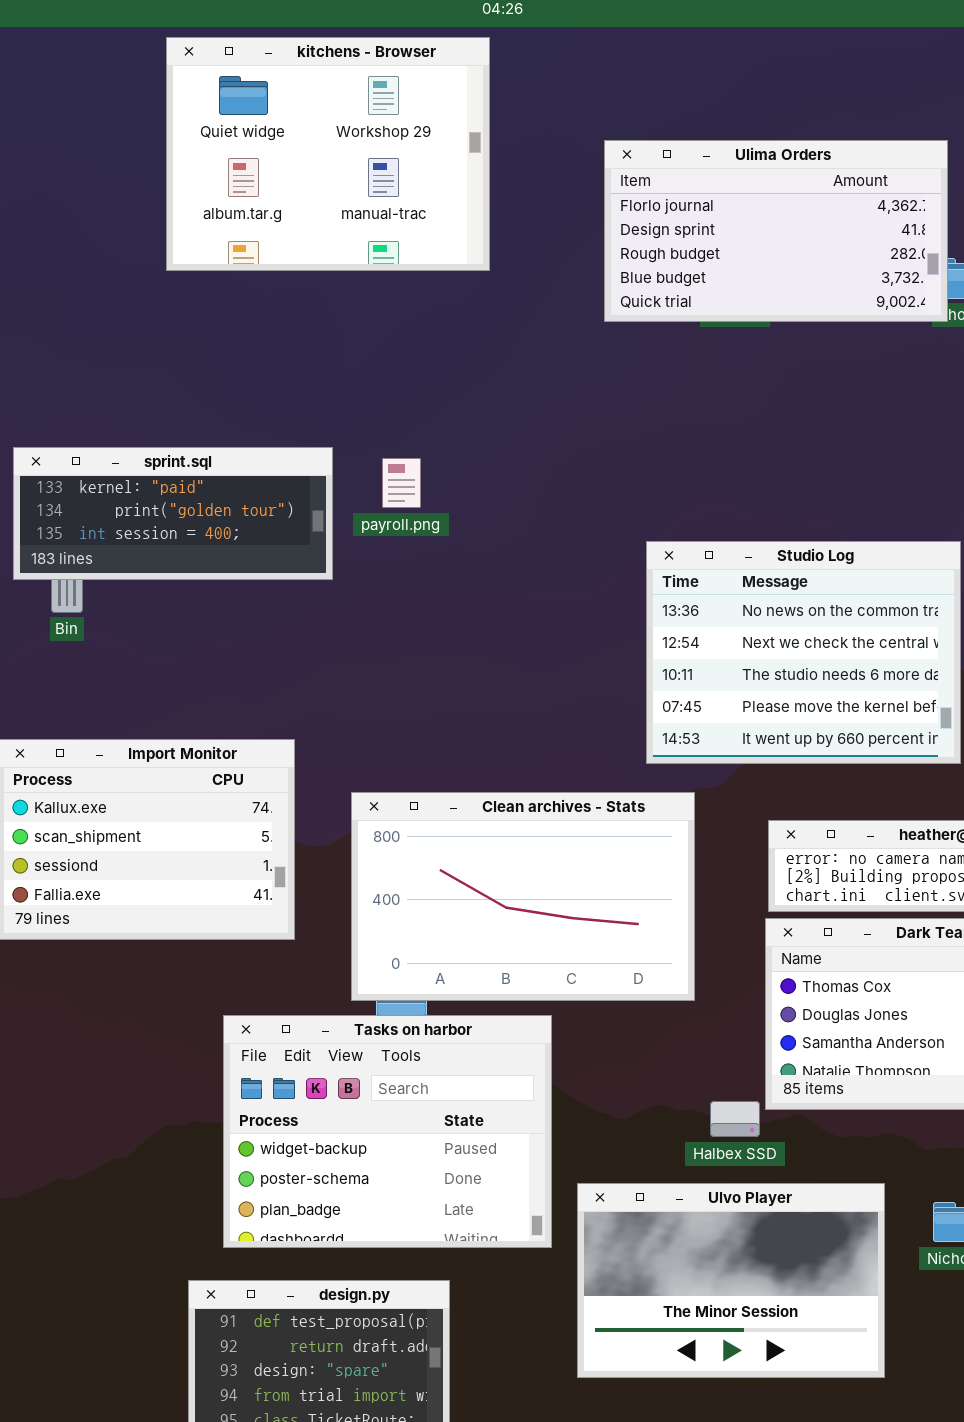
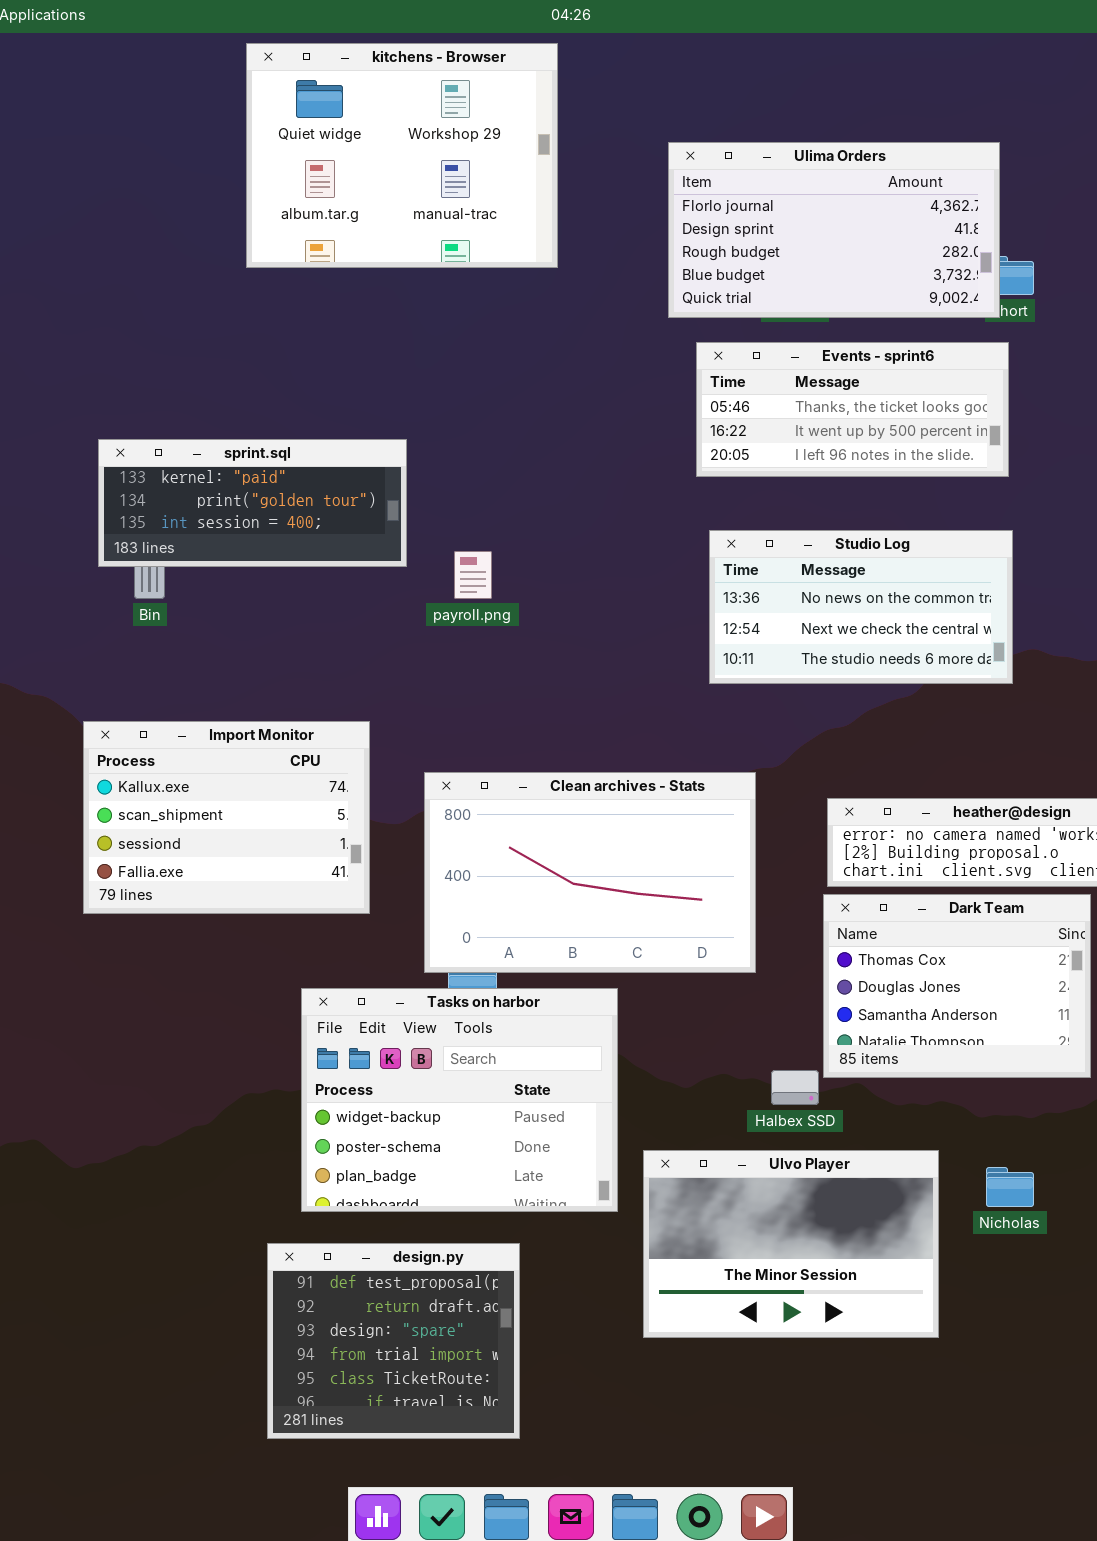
Events - sprint6: none -> [696,342,1009,477], opened
payroll.png: [382,458,421,508] -> [454,551,492,599], moved
Studio Log: [646,541,961,764] -> [709,530,1013,684], resized

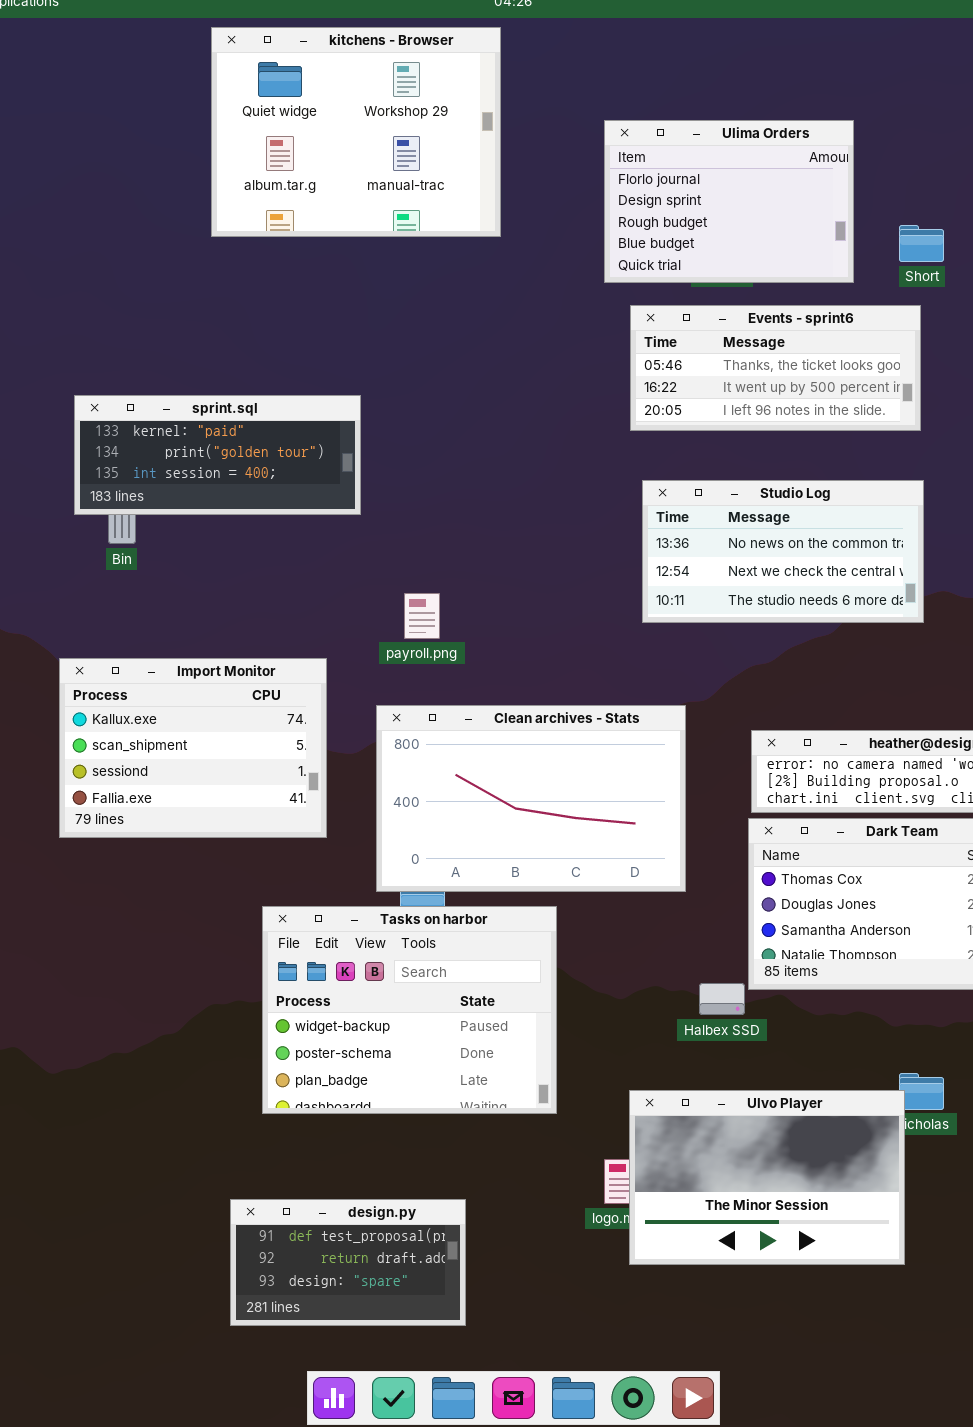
Ulima Orders: [668,142,1000,318] -> [604,120,854,283], resized
payroll.png: [454,551,492,599] -> [404,593,440,639], moved
Ulvo Player: [643,1150,939,1338] -> [629,1090,905,1265], moved
design.py: [267,1243,520,1439] -> [230,1199,466,1326], resized

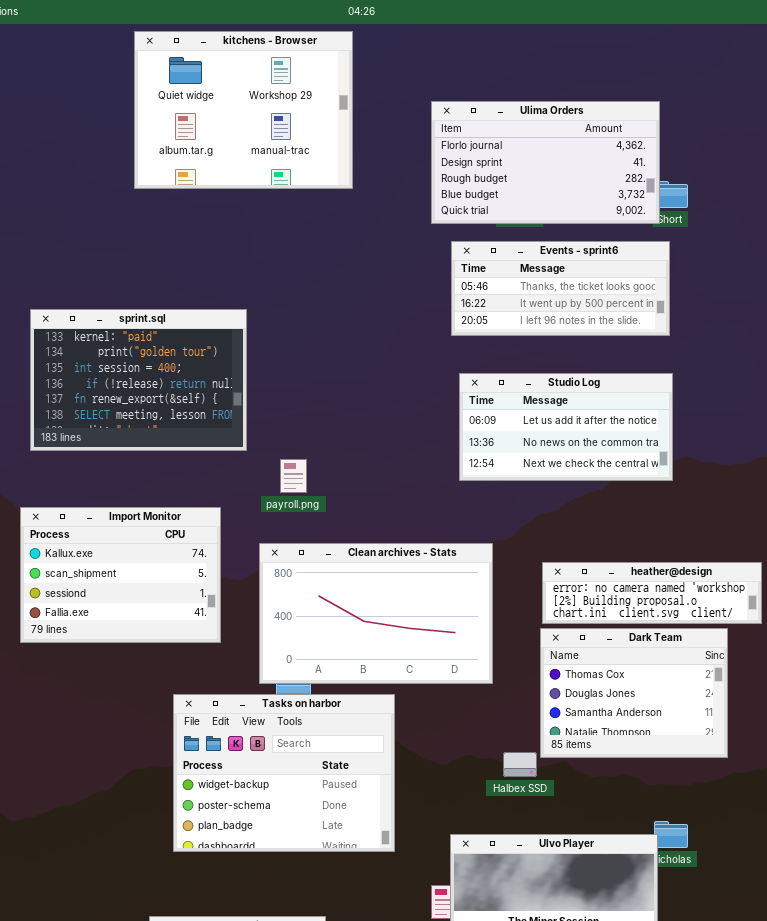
Ulima Orders: [604,120,854,283] -> [431,101,660,224], resized
sprint.sql: [74,395,361,515] -> [30,309,247,451], resized
Studio Log: [642,480,924,623] -> [459,373,673,481], scrolled up 1 row

